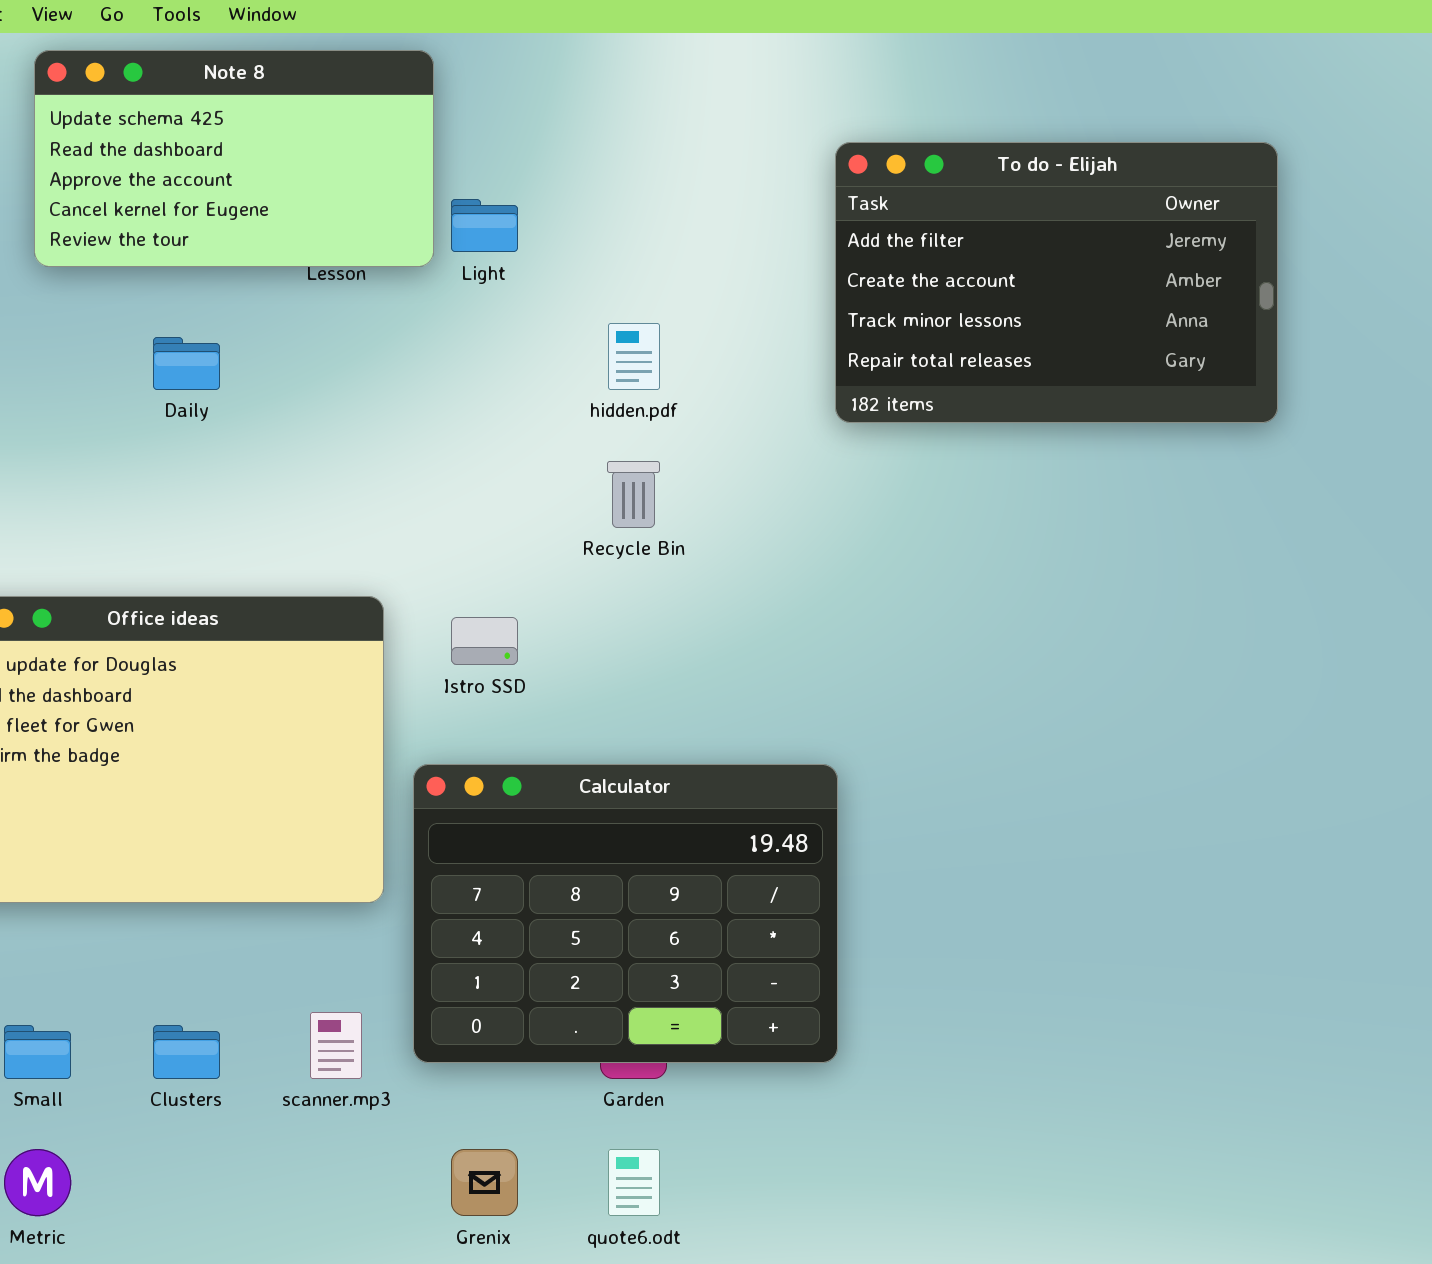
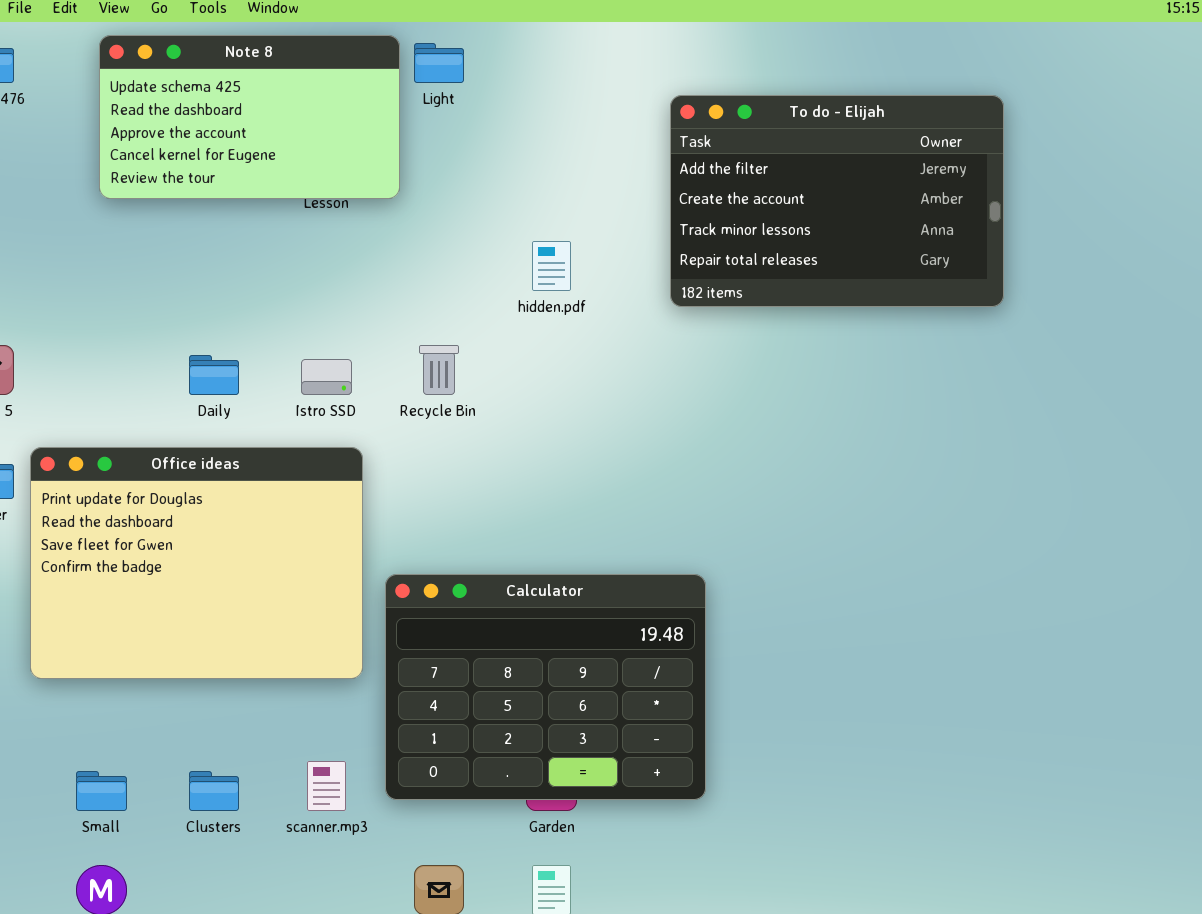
To do - Elijah: [835,142,1278,423] -> [670,95,1004,307], moved
Light: [451,199,518,252] -> [414,43,464,83], moved
Daily: [153,337,220,390] -> [189,355,239,395], moved
Recycle Bin: [607,461,660,528] -> [419,345,459,395], moved
Istro SSD: [451,617,518,665] -> [301,359,352,395], moved

